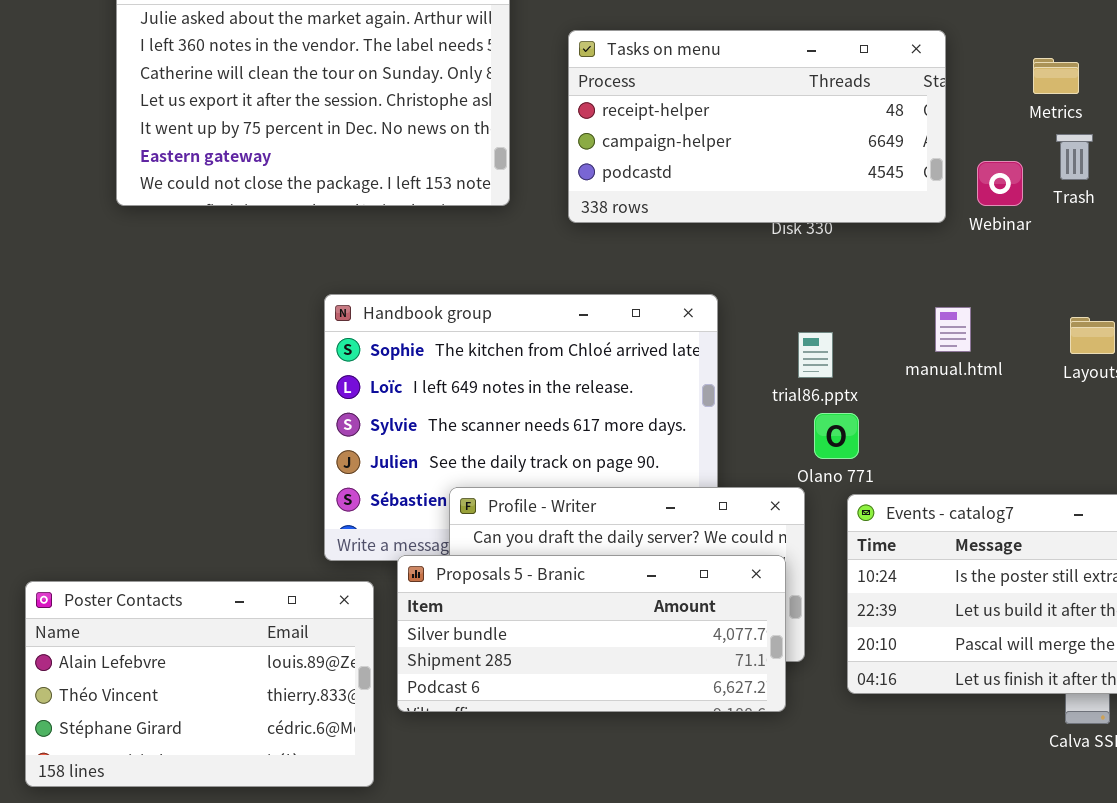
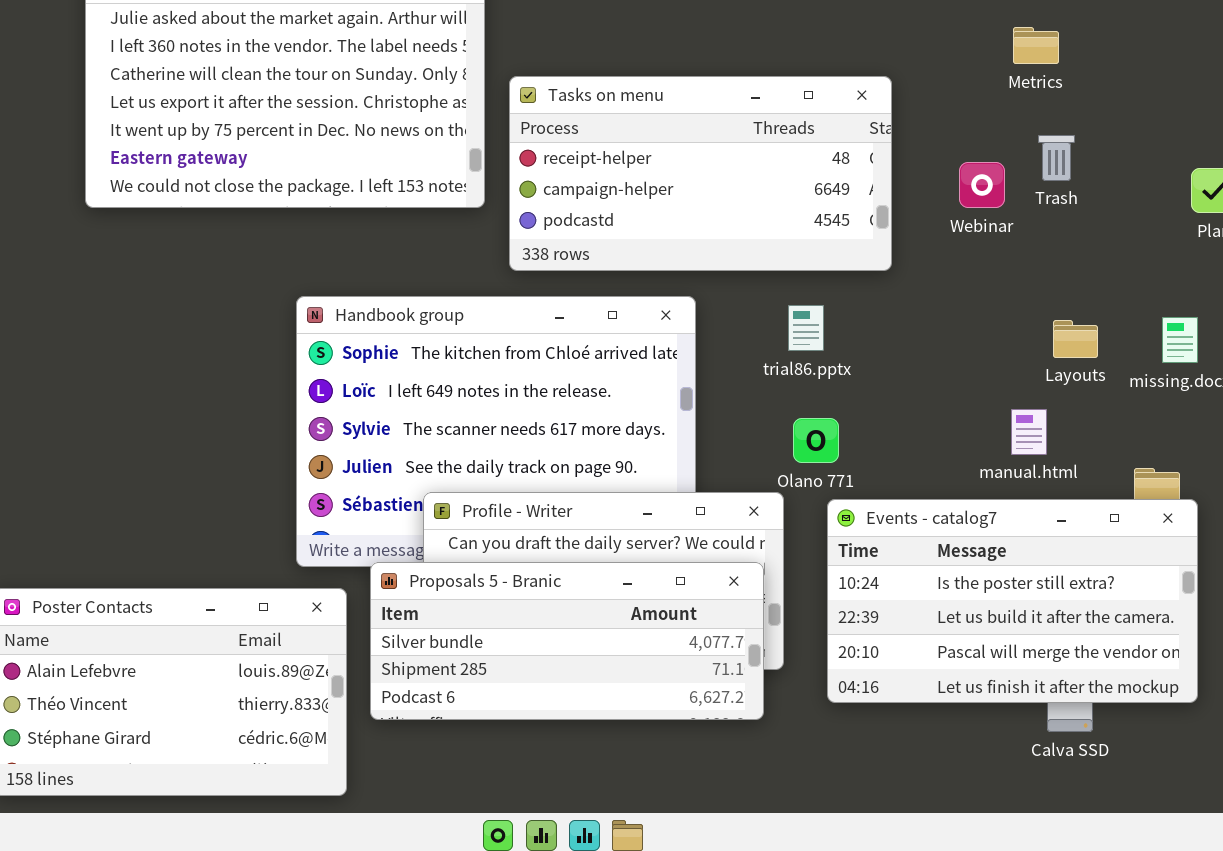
Tasks on menu: [568,30,946,223] -> [509,76,892,271], moved
Metrics: [1033,58,1079,94] -> [1013,27,1059,64], moved
manual.html: [935,307,971,352] -> [1011,409,1047,455], moved
trial86.pptx: [798,332,833,378] -> [788,305,824,351], moved

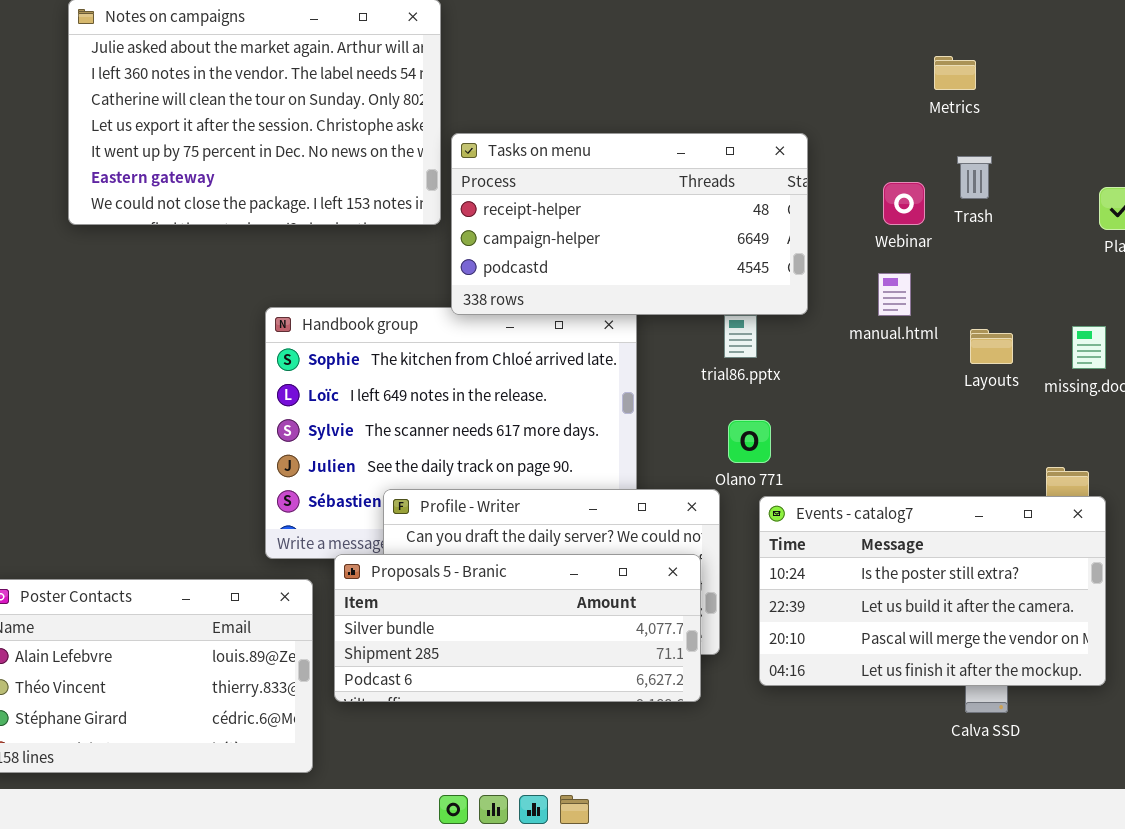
Tasks on menu: [509,76,892,271] -> [451,133,808,315], moved
manual.html: [1011,409,1047,455] -> [878,273,911,316], moved

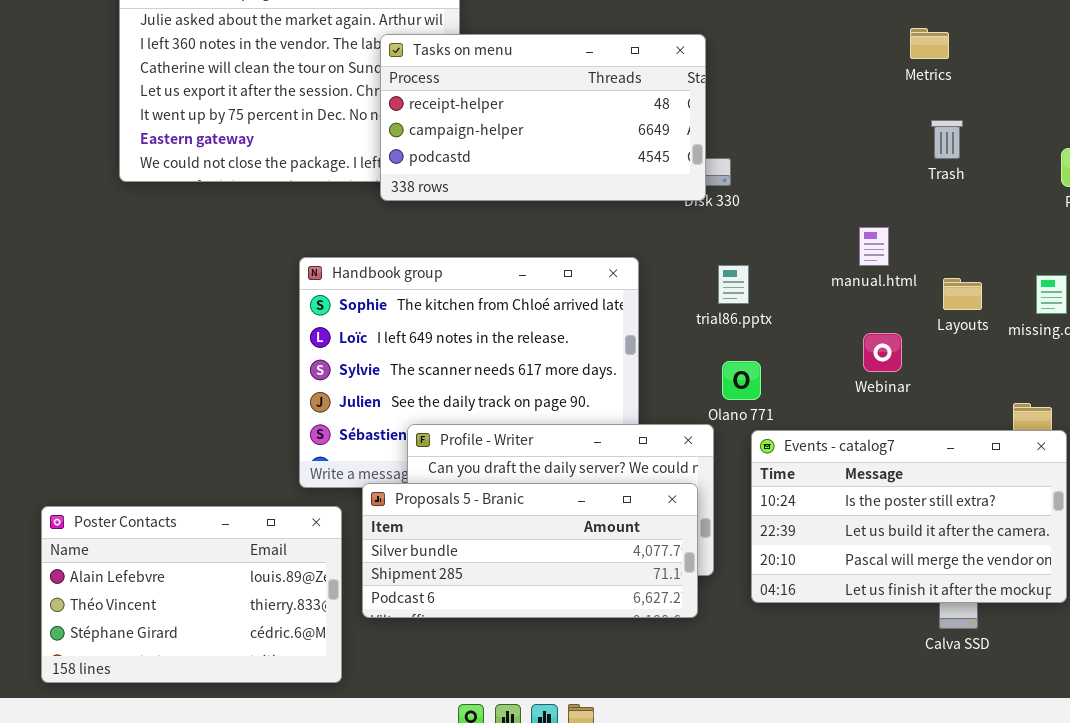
Tasks on menu: [451,133,808,315] -> [380,34,706,201], moved
Webinar: [883,182,925,225] -> [863,333,902,372], moved

